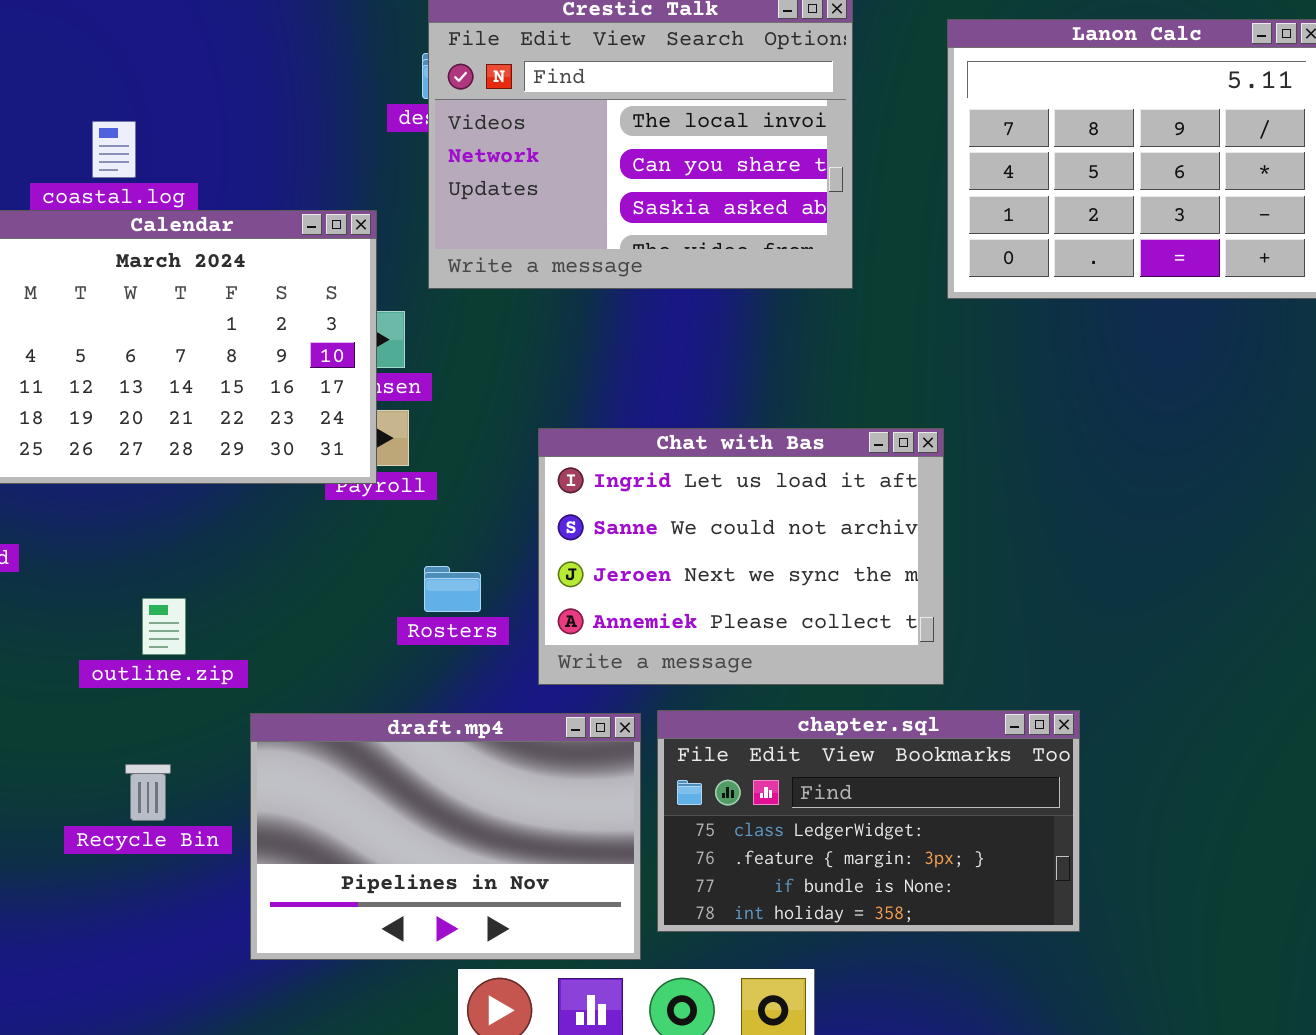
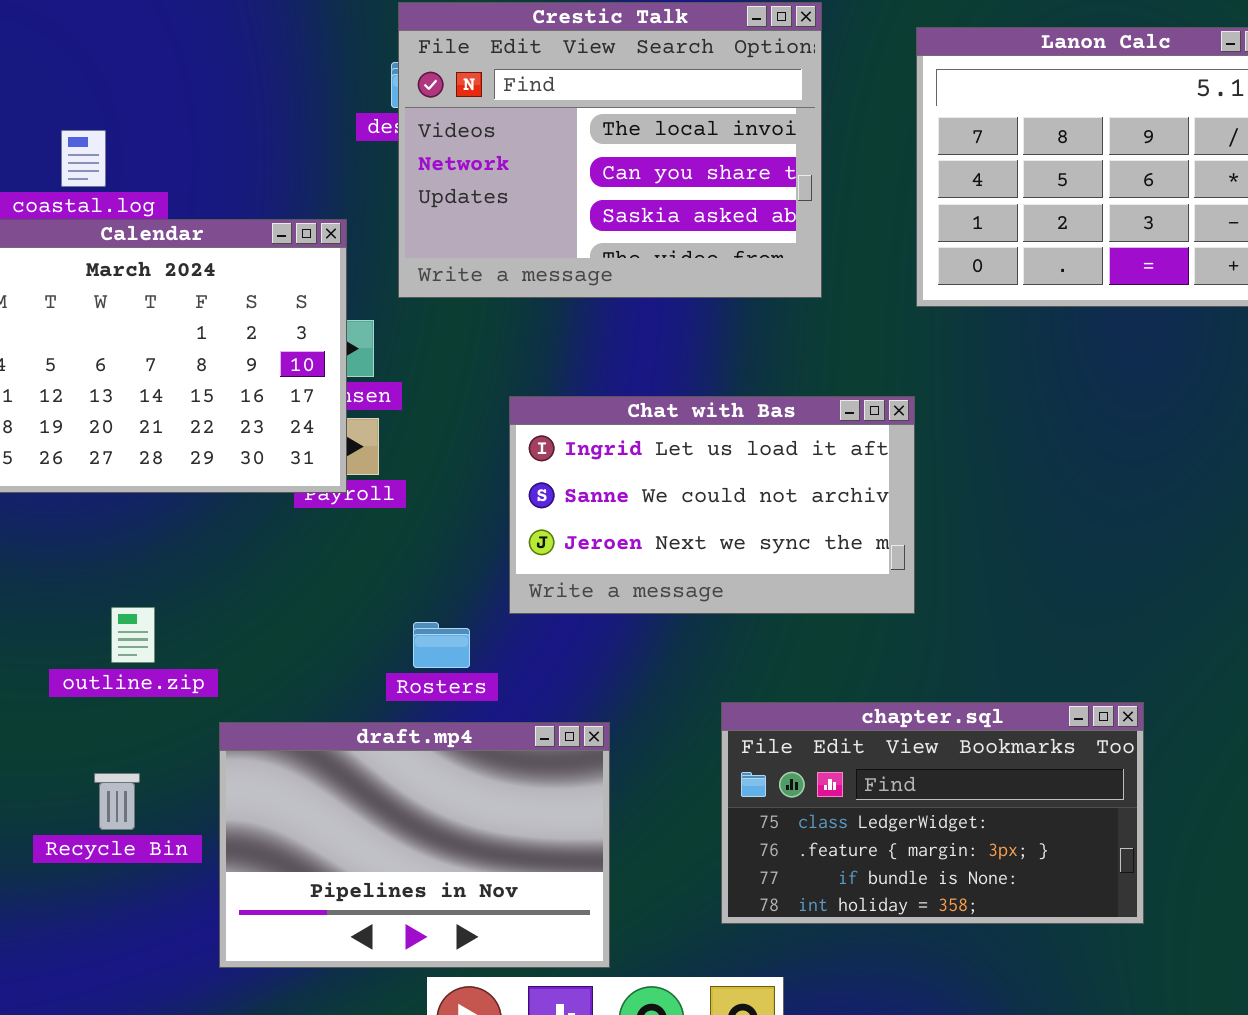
Chat with Bas: [538,428,944,685] -> [509,396,915,614], moved, resized
Rosters: [424,566,481,612] -> [413,622,470,668], moved
chapter.sql: [657,710,1080,932] -> [721,702,1144,924], moved

